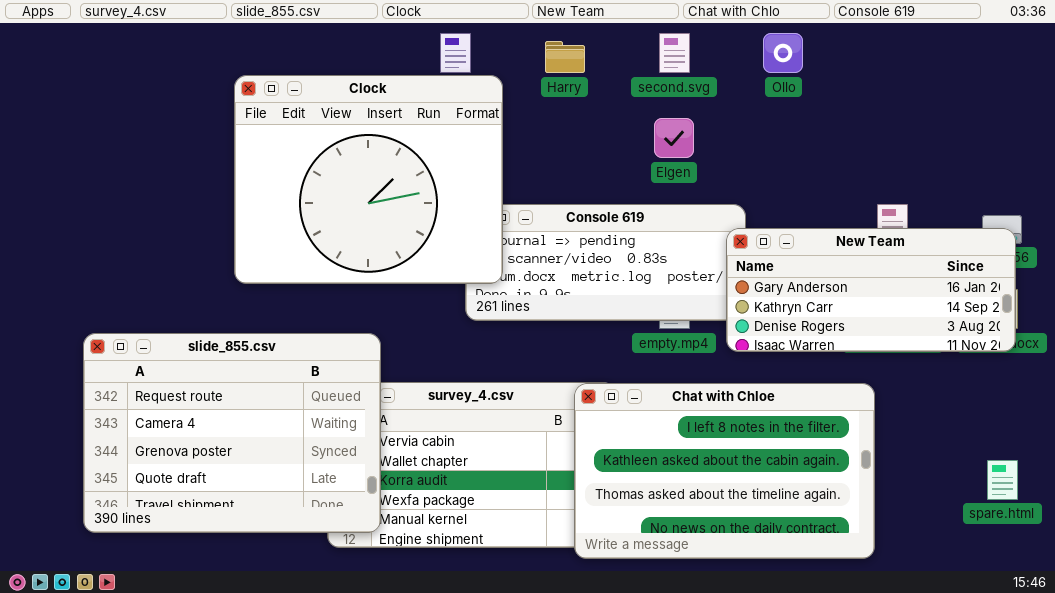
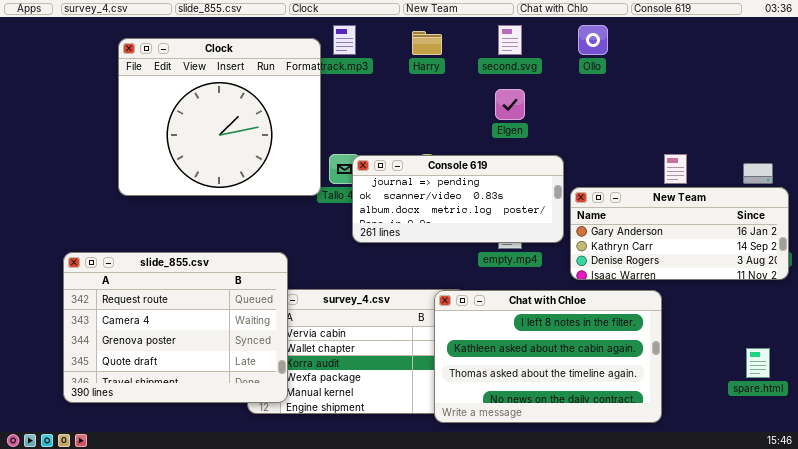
Clock: [234,75,503,284] -> [118,38,321,196], moved
New Team: [726,228,1016,352] -> [570,187,789,280], moved

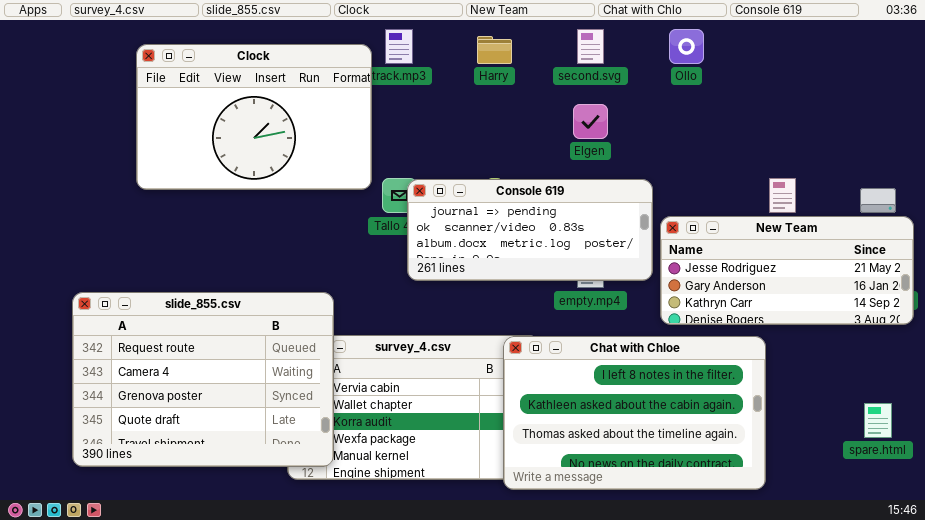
Clock: [118,38,321,196] -> [136,44,372,190], resized
New Team: [570,187,789,280] -> [660,216,914,325], scrolled up 1 row

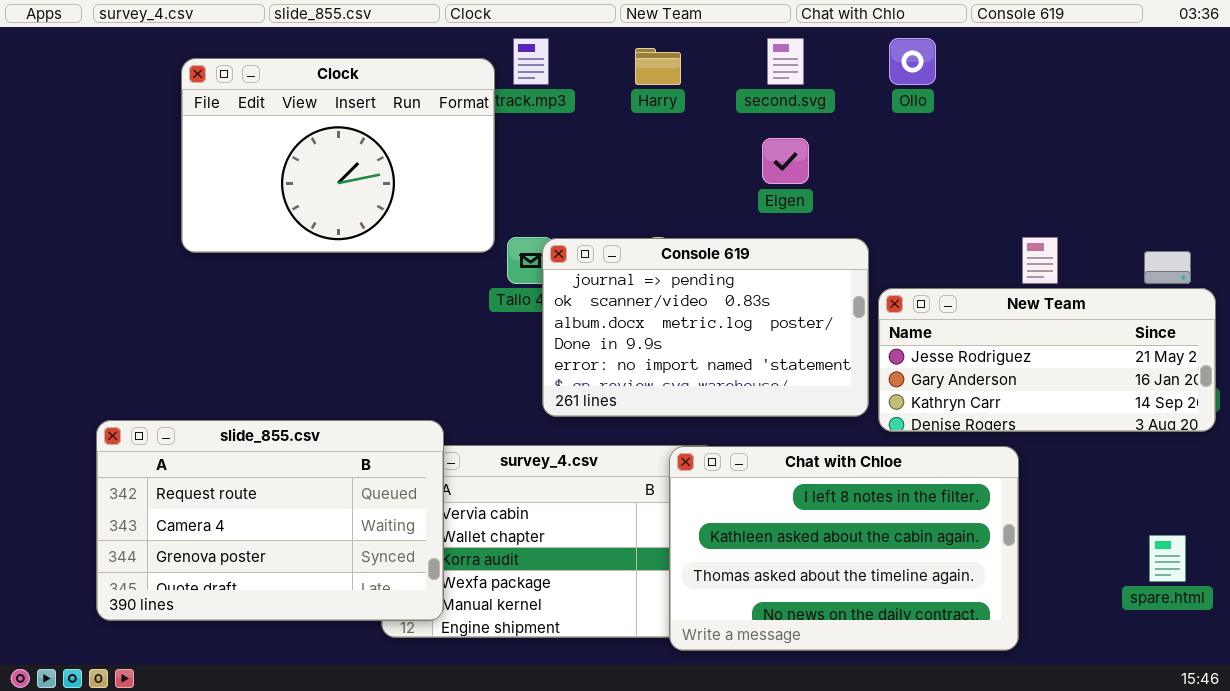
Console 619: [407,179,653,281] -> [542,238,869,417], resized
slide_855.csv: [72,292,334,467] -> [96,420,444,621], resized

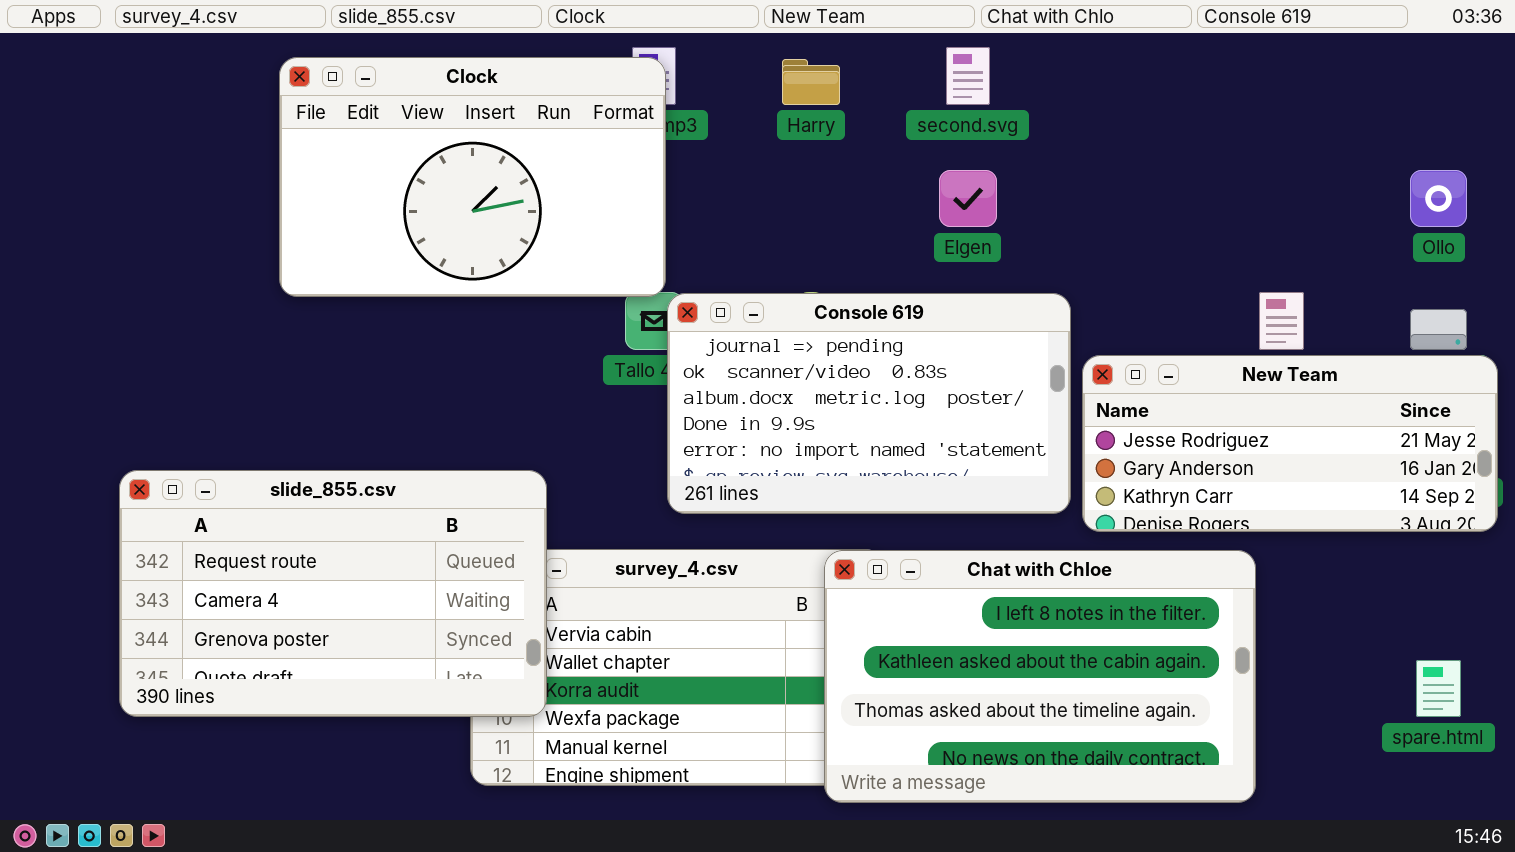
Ollo: [889,38,936,85] -> [1410,170,1467,227], moved
Clock: [181,58,495,253] -> [279,57,666,297], moved
slide_855.csv: [96,420,444,621] -> [119,470,547,717], moved

